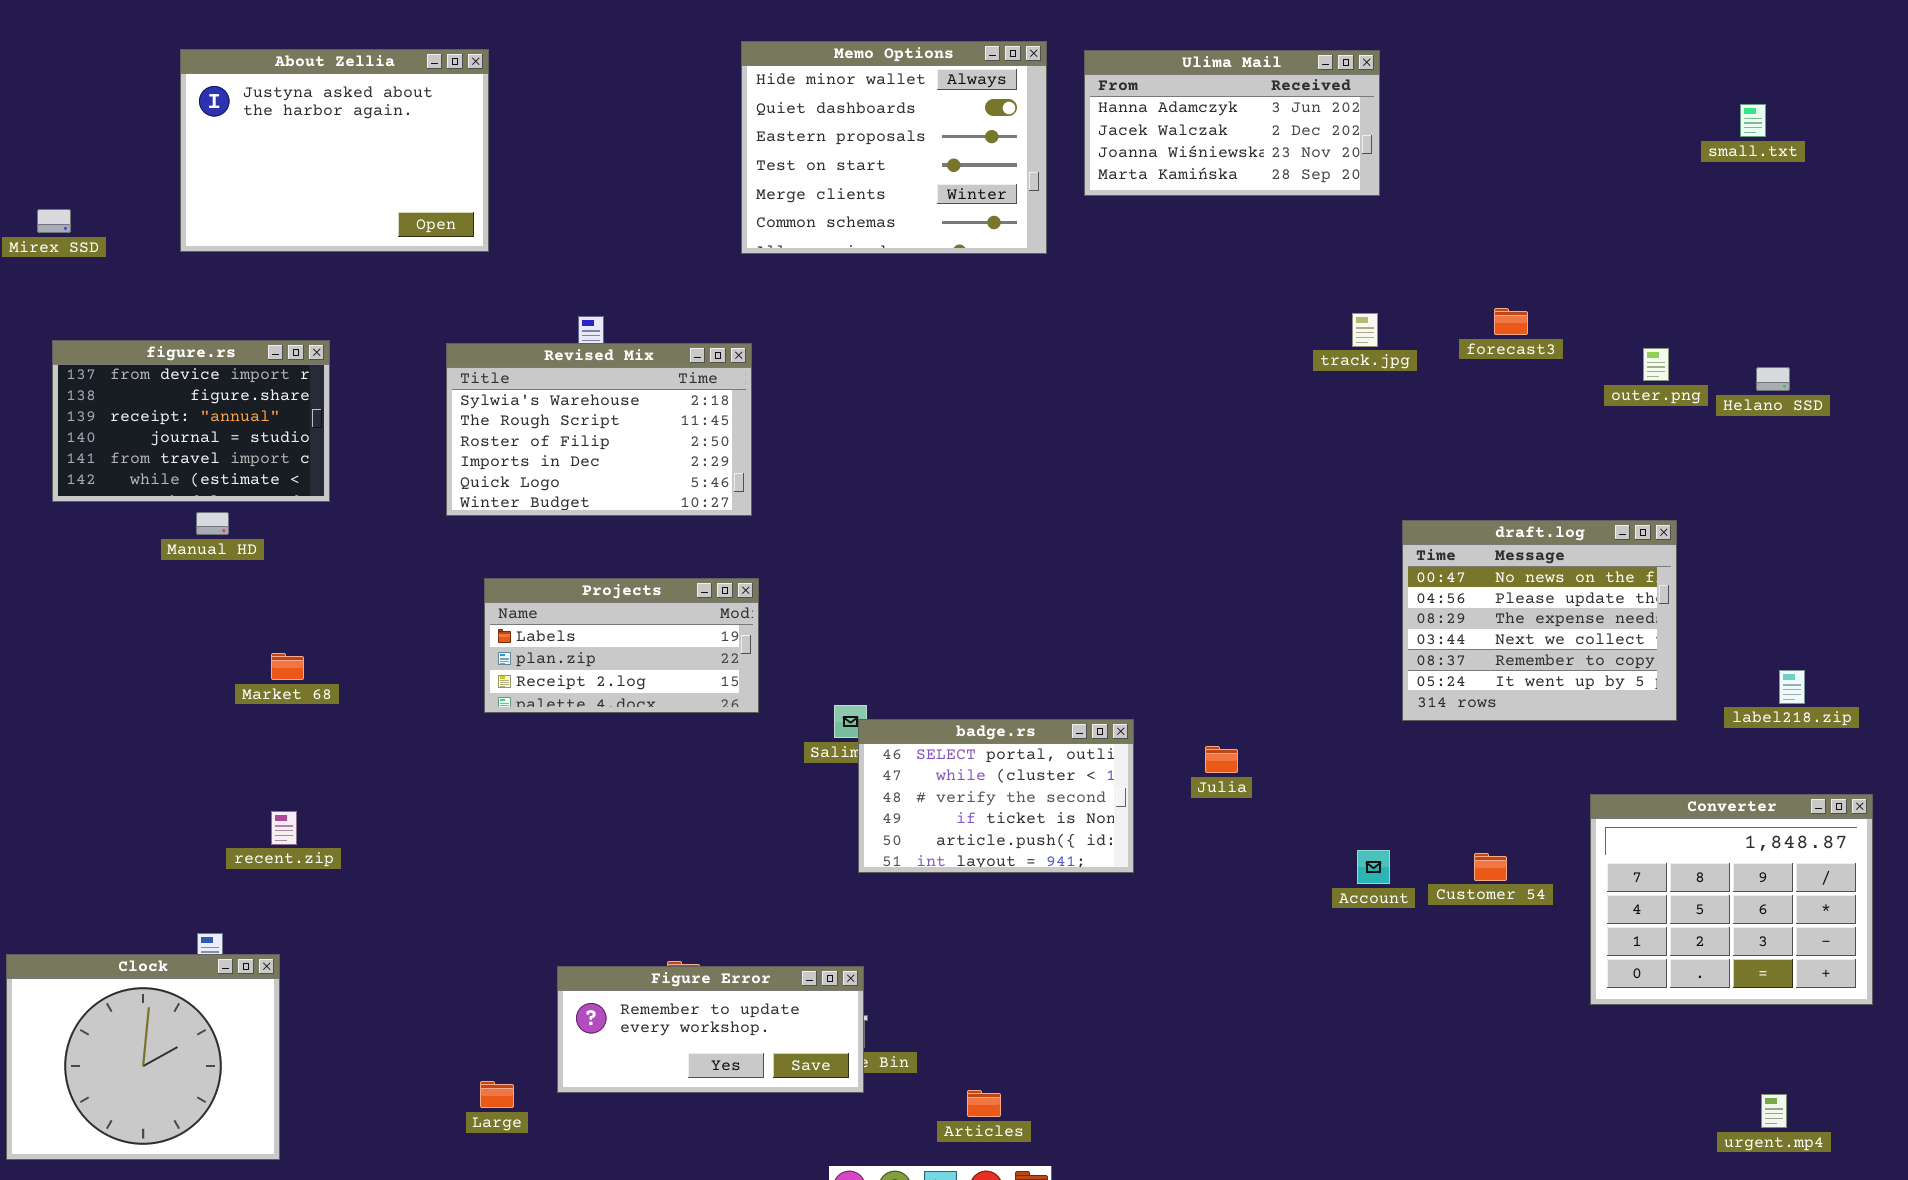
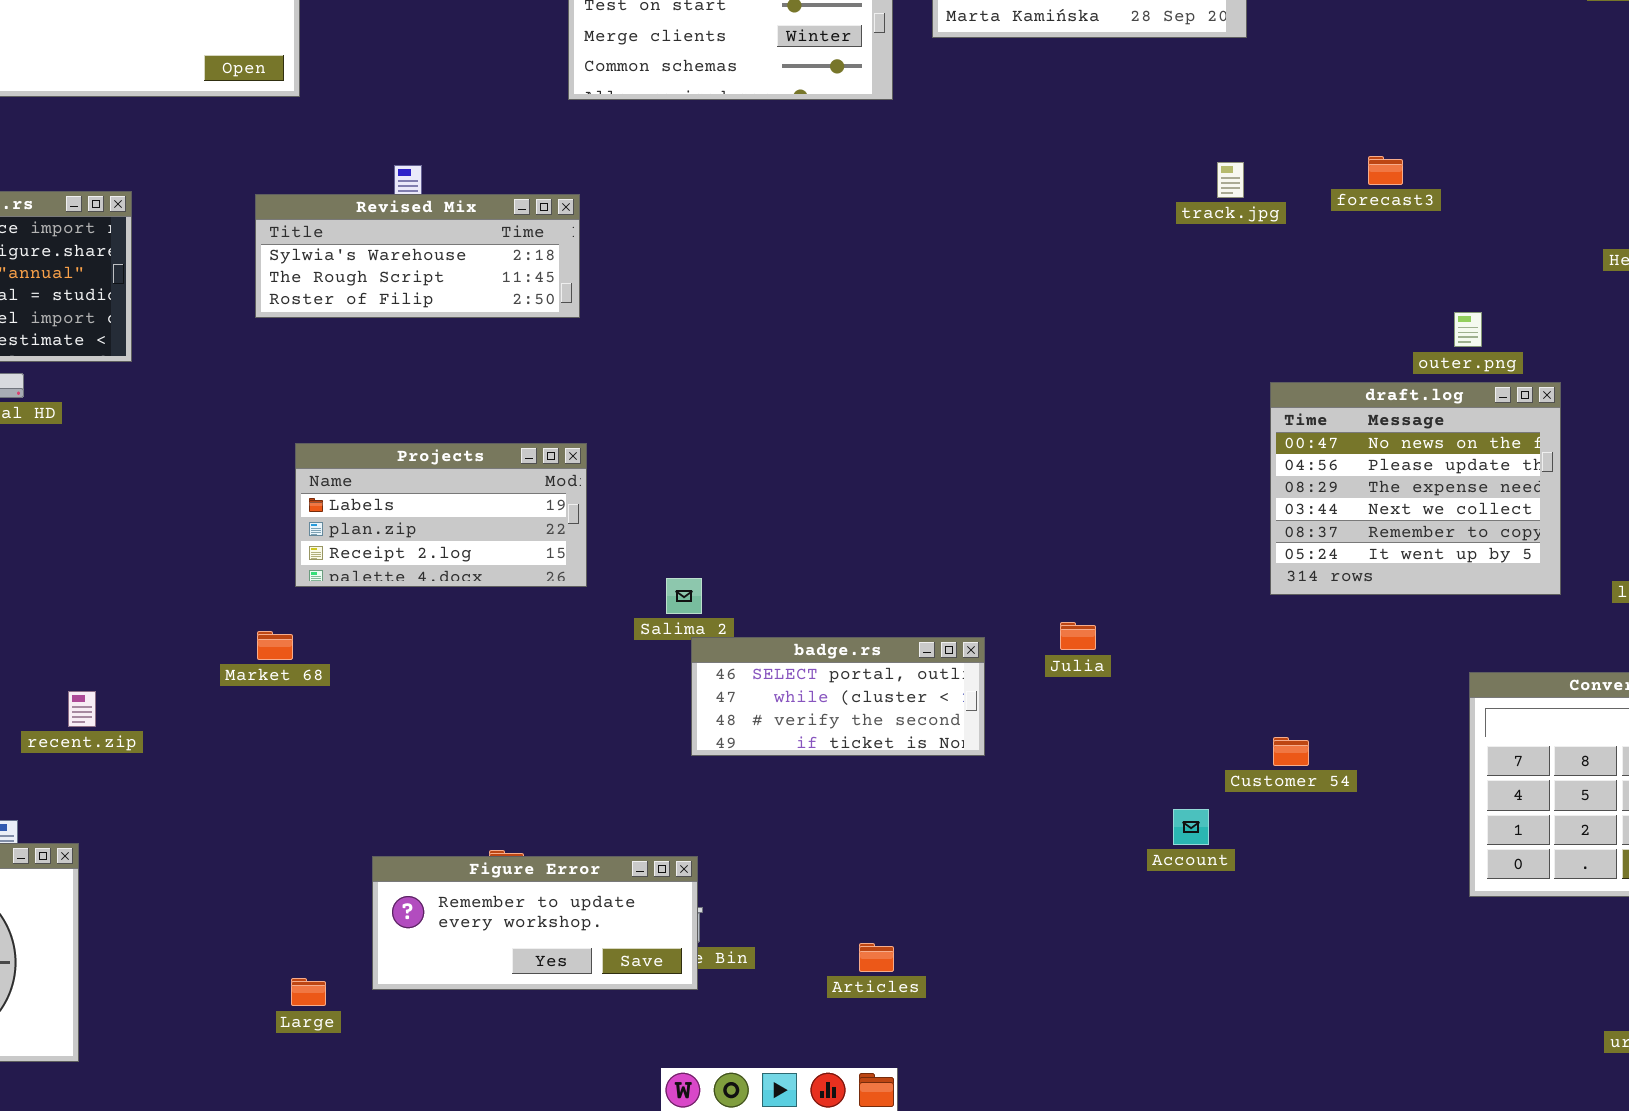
Revised Mix: [446,343,752,516] -> [255,194,580,318], resized
outer.png: [1643,348,1669,381] -> [1454,312,1482,347], moved
Market 68: [271,653,304,680] -> [257,631,293,660], moved
badge.rs: [858,719,1134,873] -> [691,637,985,756], resized
Account: [1357,850,1390,884] -> [1173,809,1209,845], moved
Customer 54: [1474,853,1507,881] -> [1273,737,1309,766], moved
Articles: [967,1090,1001,1117] -> [859,943,894,972], moved

